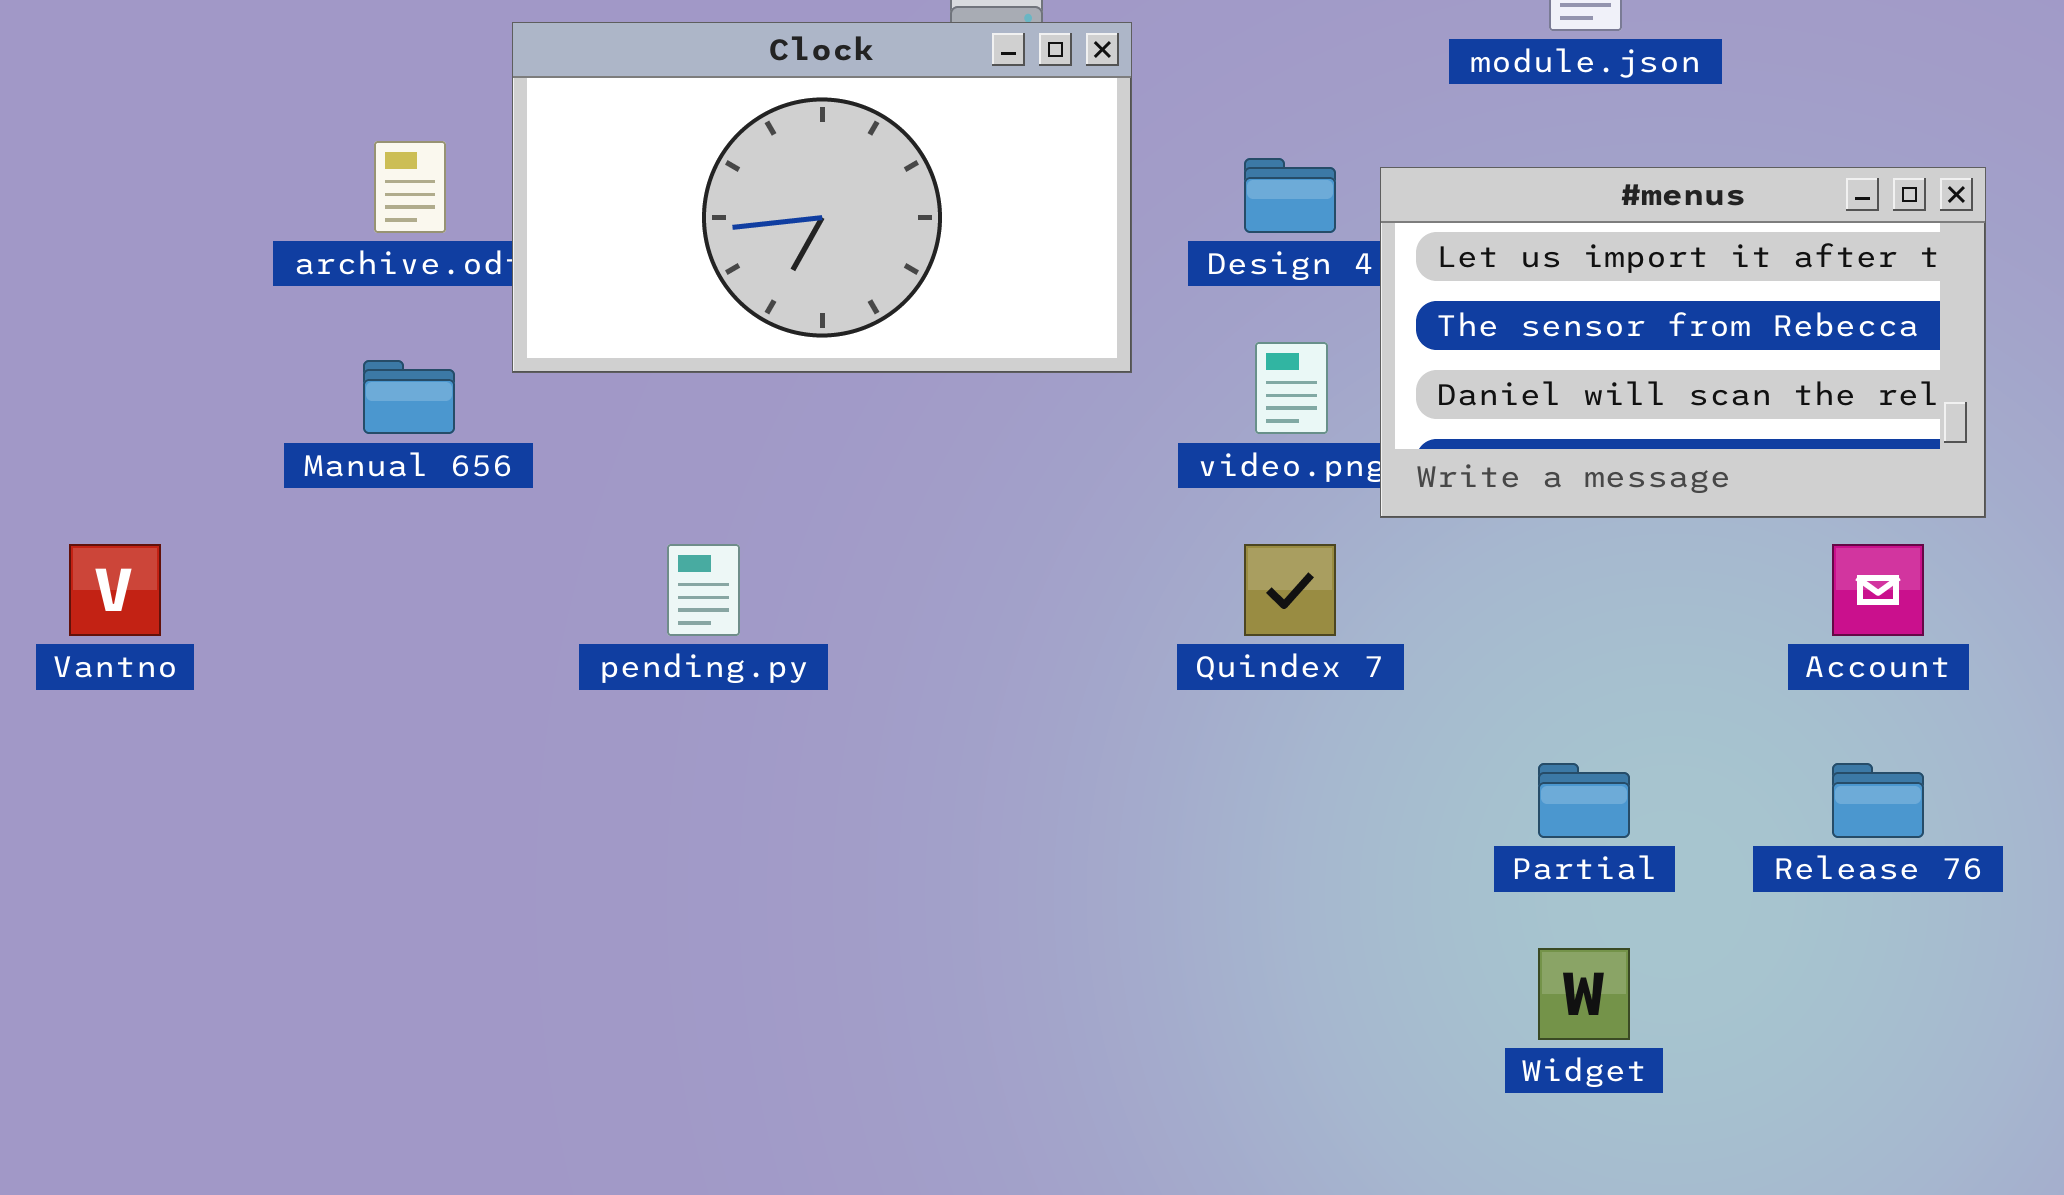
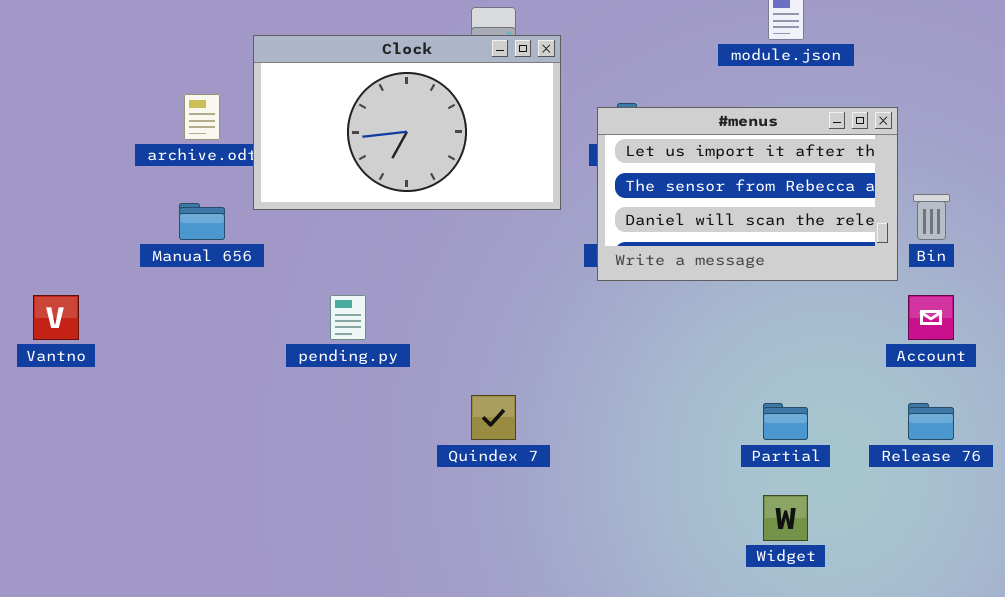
#menus: [1380,167,1986,518] -> [597,107,898,281], moved
Quindex 7: [1244,544,1336,636] -> [471,395,516,440], moved

